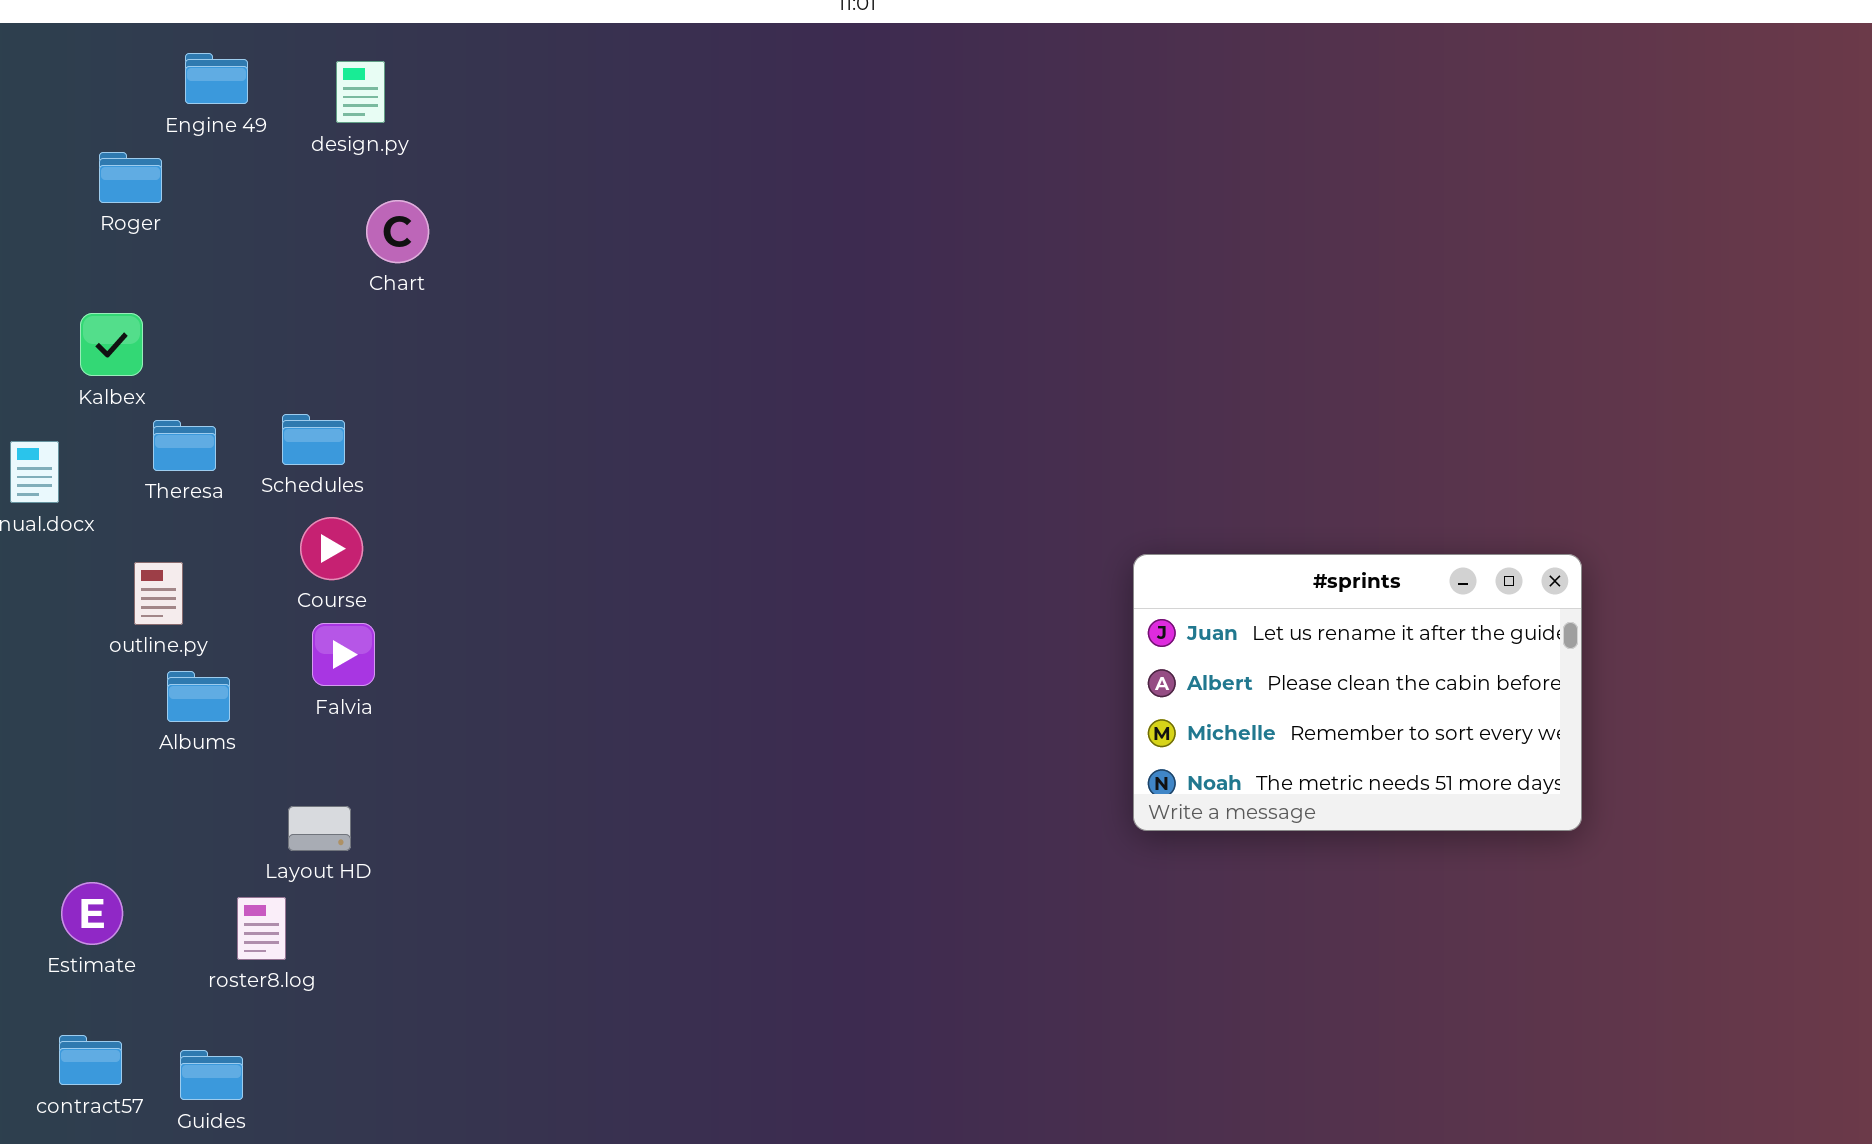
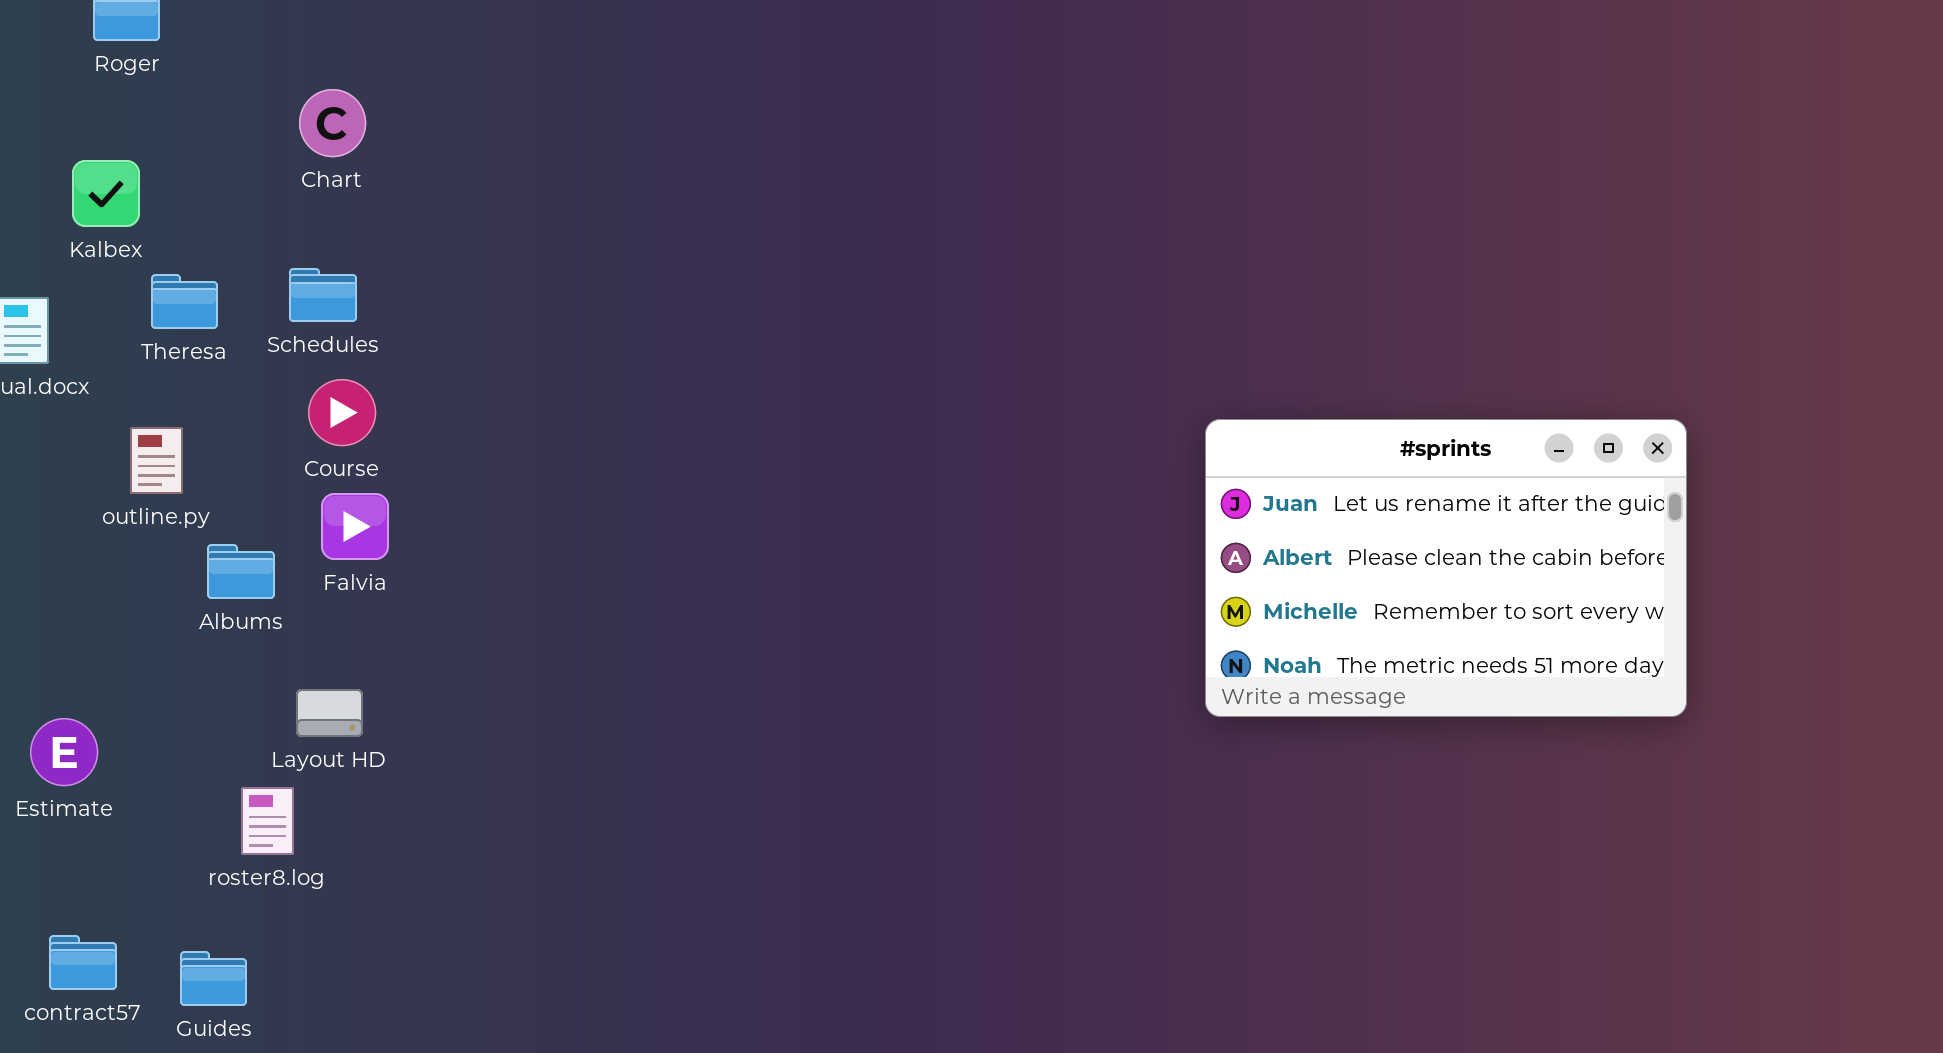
Chart: [366,200,429,263] -> [299,89,366,157], moved
Albums: [167,671,230,722] -> [207,544,275,599], moved
Estimate: [61,882,123,945] -> [30,718,98,786], moved

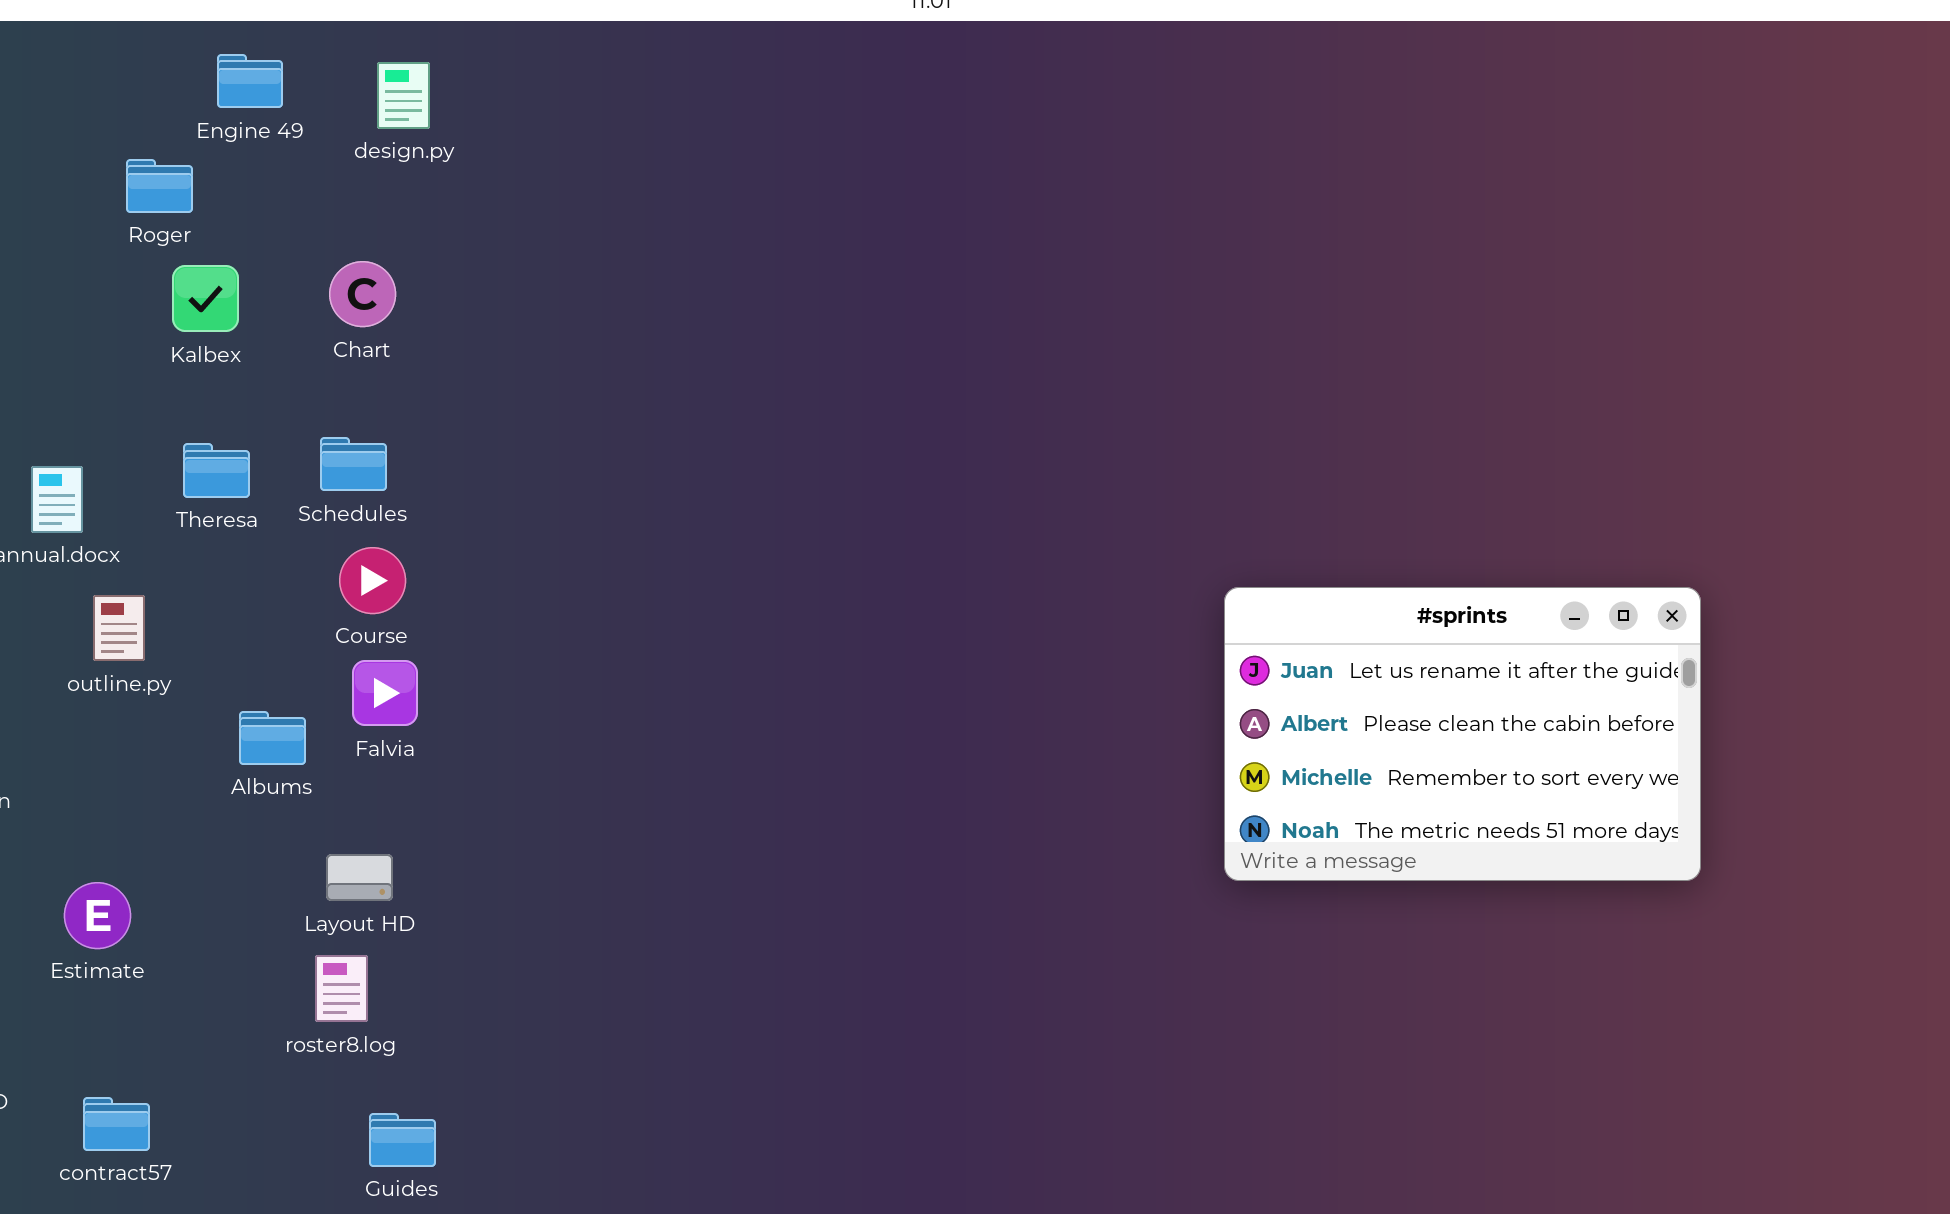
Kalbex: [72,160,140,227] -> [172,265,239,332], moved
outline.py: [130,427,183,494] -> [93,595,145,661], moved
roster8.log: [241,787,294,855] -> [315,955,368,1022], moved
Guides: [180,951,247,1006] -> [369,1113,436,1167], moved

